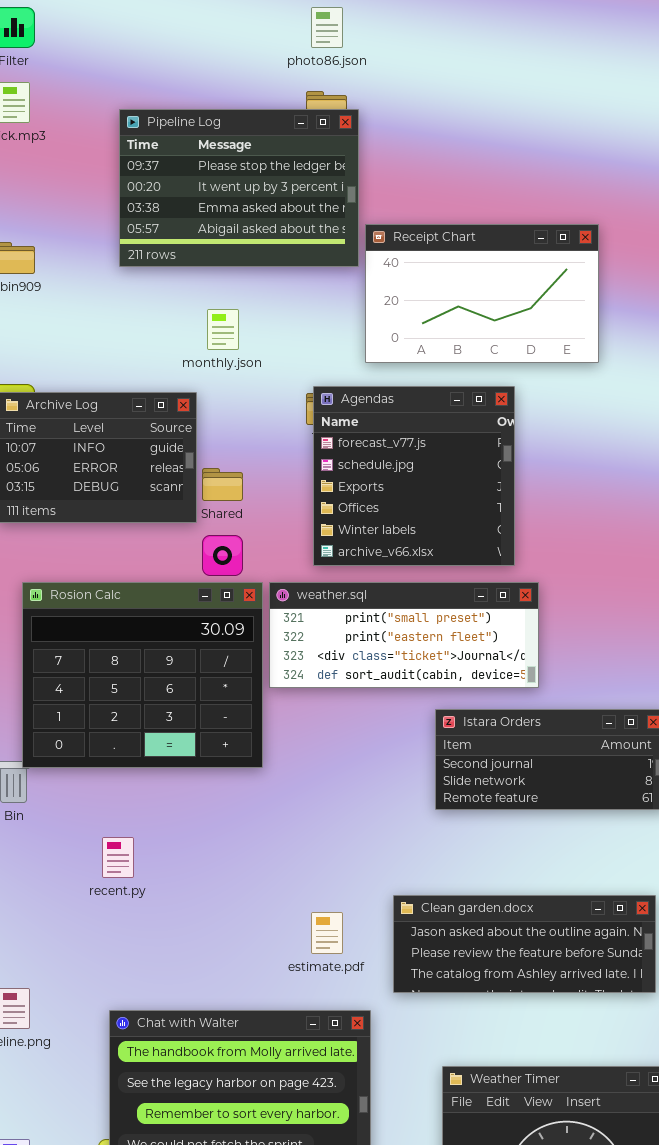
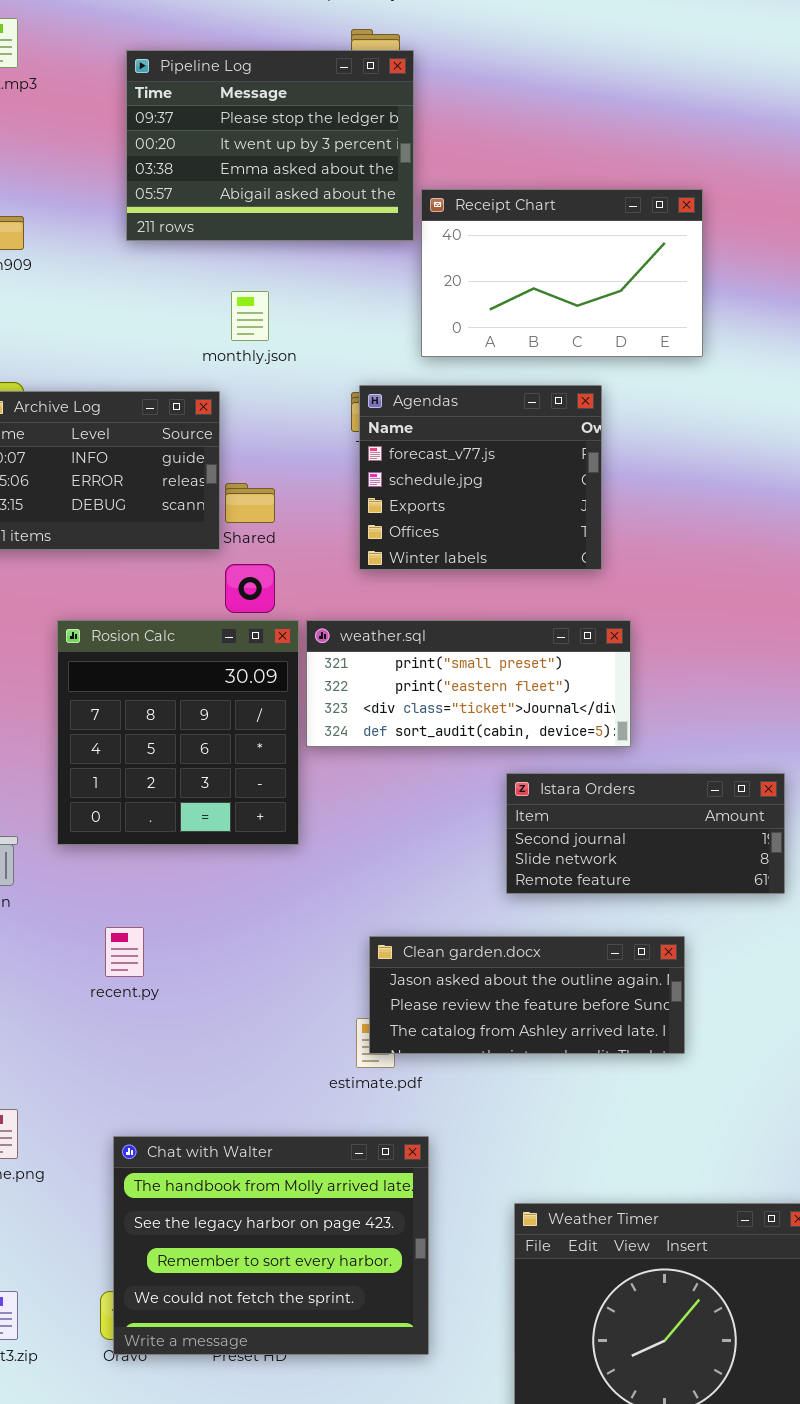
Agendas: [313,386,515,566] -> [359,385,602,570], resized
Rosion Calc: [22,582,263,768] -> [57,620,299,845], resized
Clean garden.docx: [393,895,656,993] -> [369,936,685,1054], moved

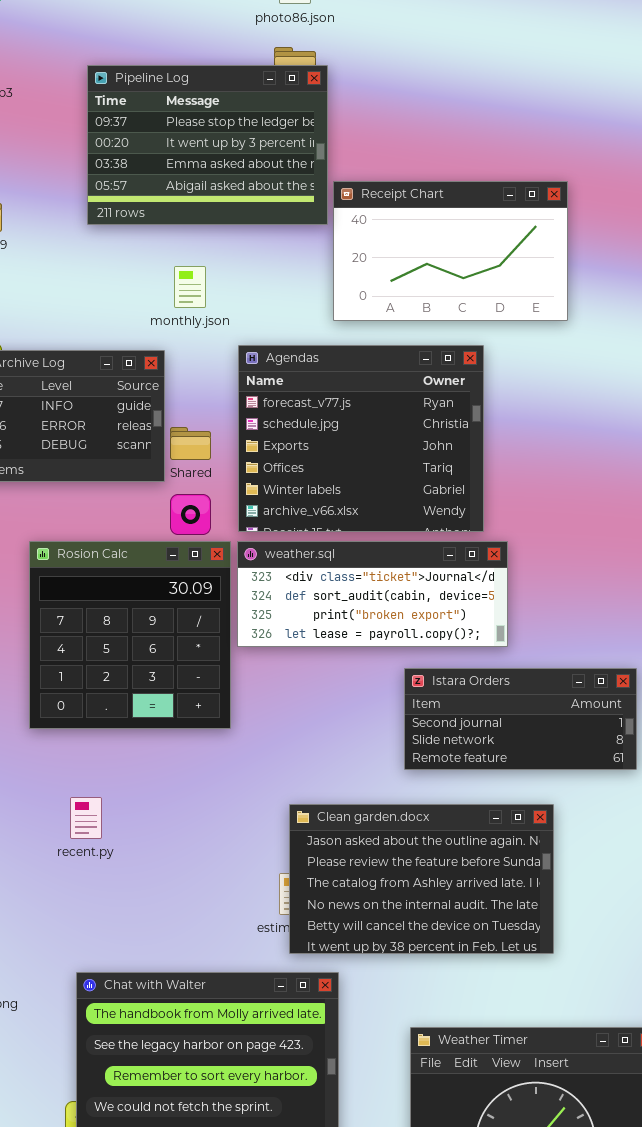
Agendas: [359,385,602,570] -> [238,345,484,532], resized
weather.sql: [306,620,631,747] -> [237,541,508,647], scrolled down 2 rows
Clean garden.docx: [369,936,685,1054] -> [289,804,554,954], resized

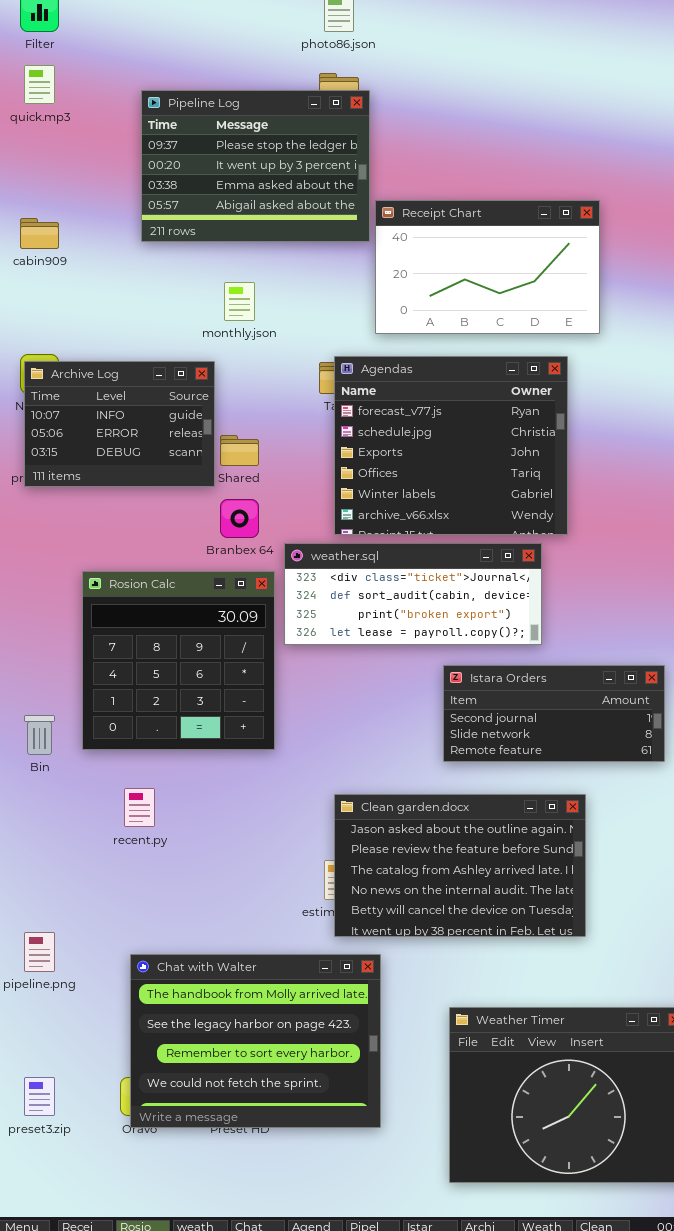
Agendas: [238,345,484,532] -> [334,356,568,535], moved
Rosion Calc: [29,541,231,729] -> [82,571,275,750], moved

